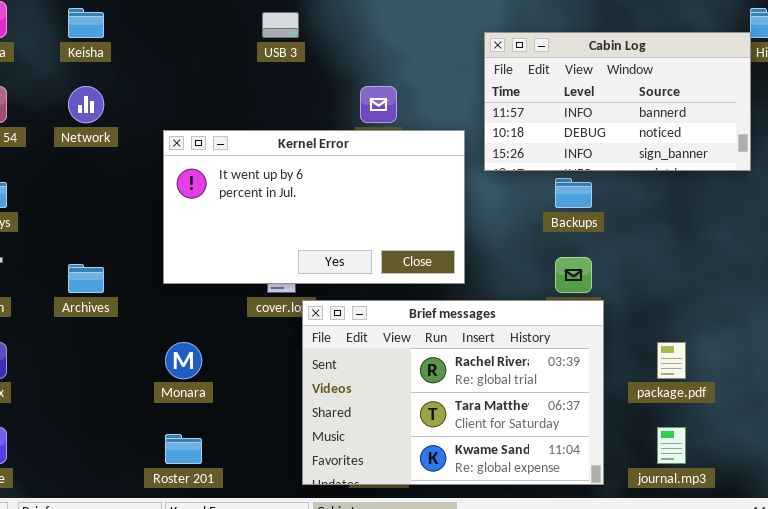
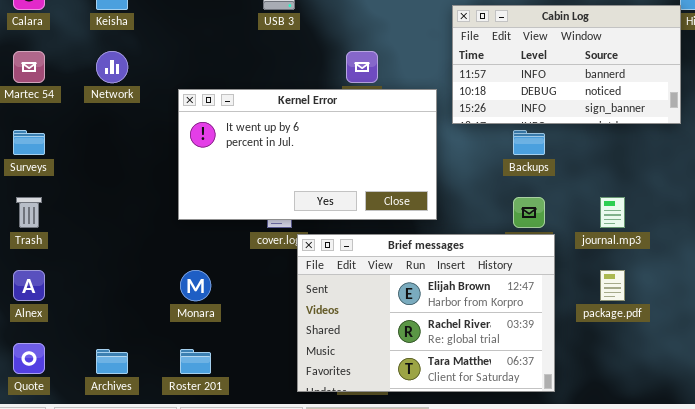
Archives: [68,264,104,293] -> [96,349,128,374], moved
Brief messages: [302,300,604,485] -> [297,234,555,392], scrolled up 1 row
journal.mp3: [657,427,686,464] -> [600,197,625,228], moved

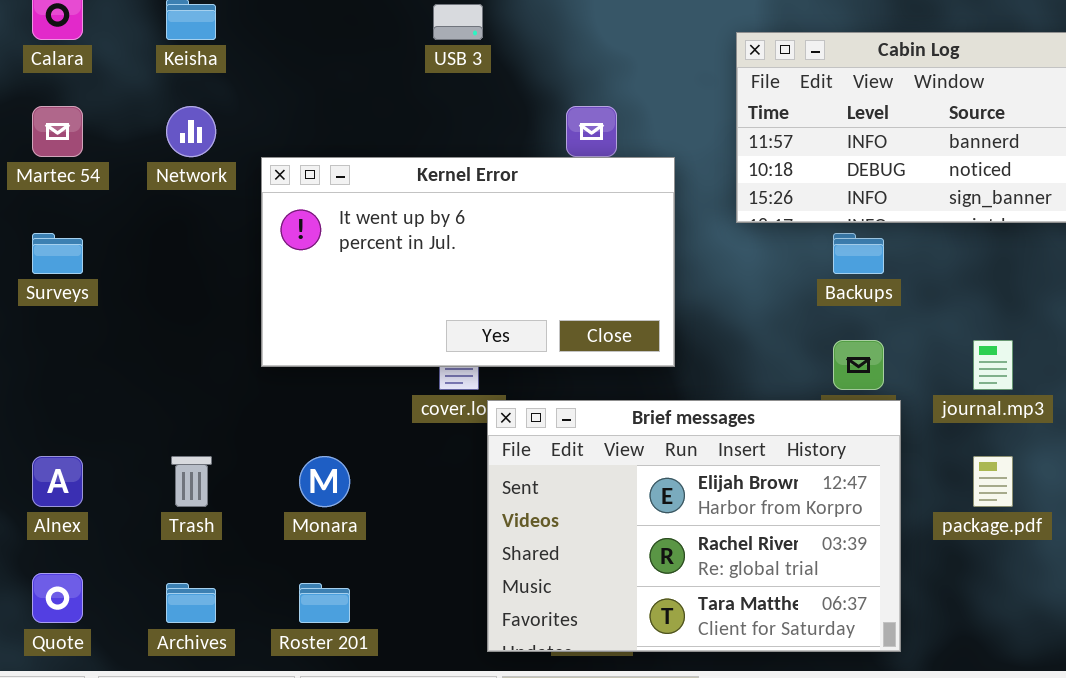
Kernel Error: [178,89,437,220] -> [261,157,675,367], moved
Trash: [16,197,42,228] -> [171,456,212,507], moved

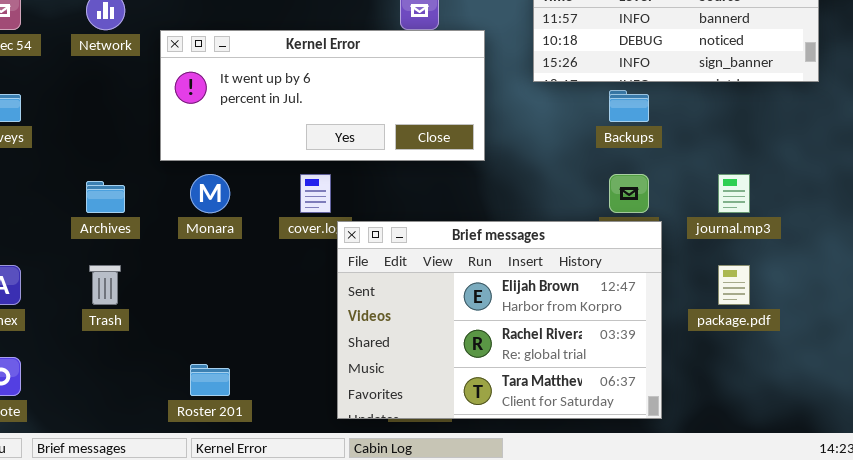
Kernel Error: [261,157,675,367] -> [160,30,485,161], resized
Monara: [299,456,350,507] -> [190,174,230,213], moved
Archives: [166,583,216,623] -> [86,181,125,213], moved

